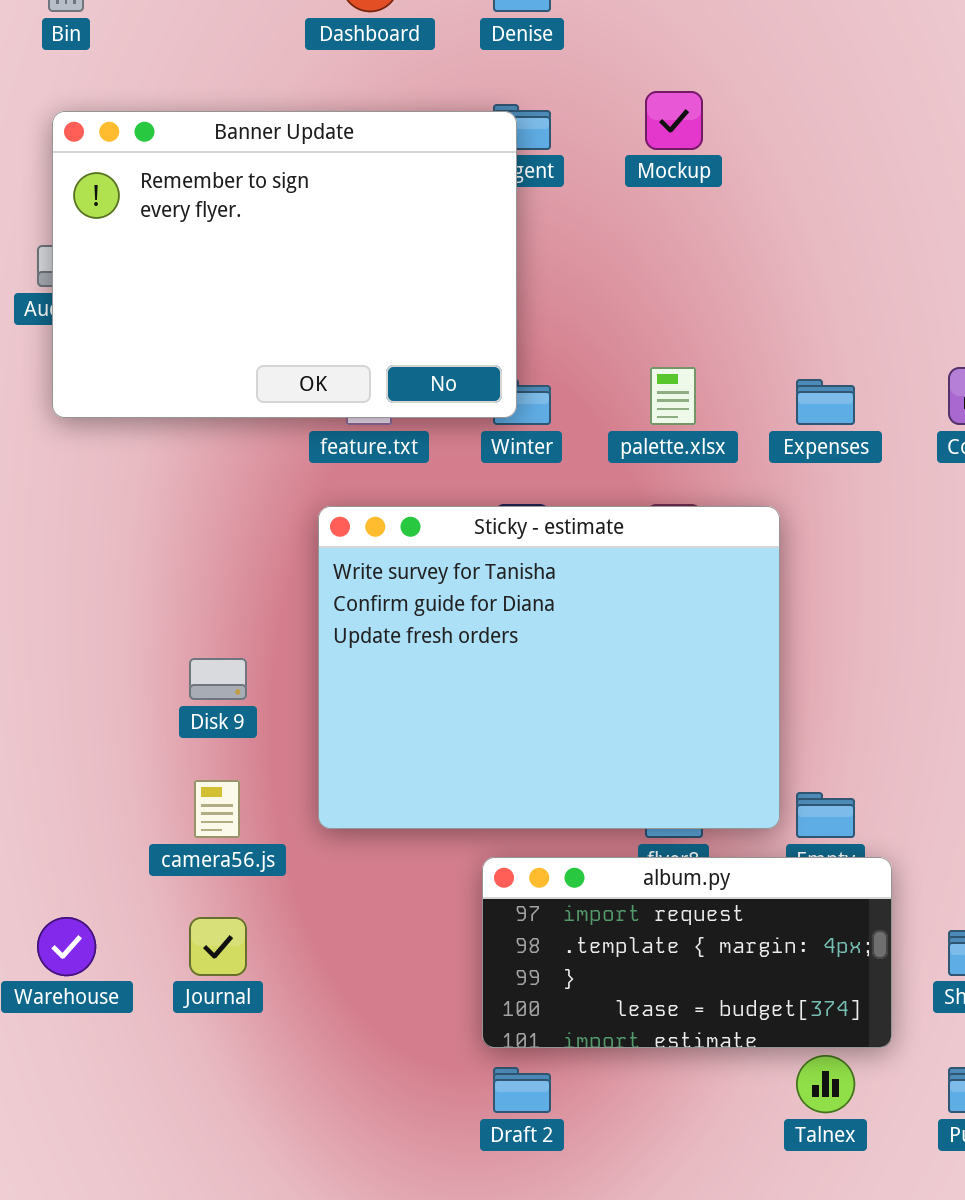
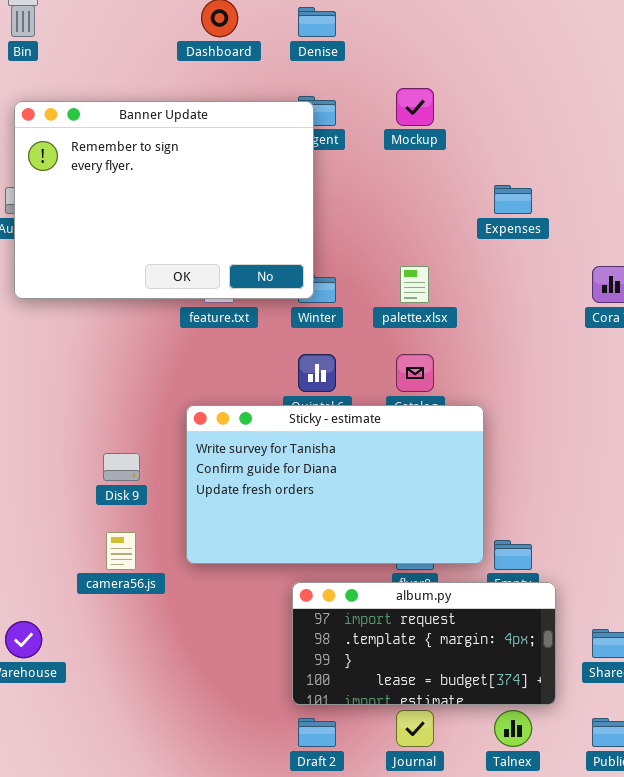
Expenses: [796,379,855,425] -> [494,185,532,214], moved
Sticky - estimate: [318,506,780,829] -> [186,405,484,564], resized
Journal: [189,917,247,976] -> [396,710,434,747], moved

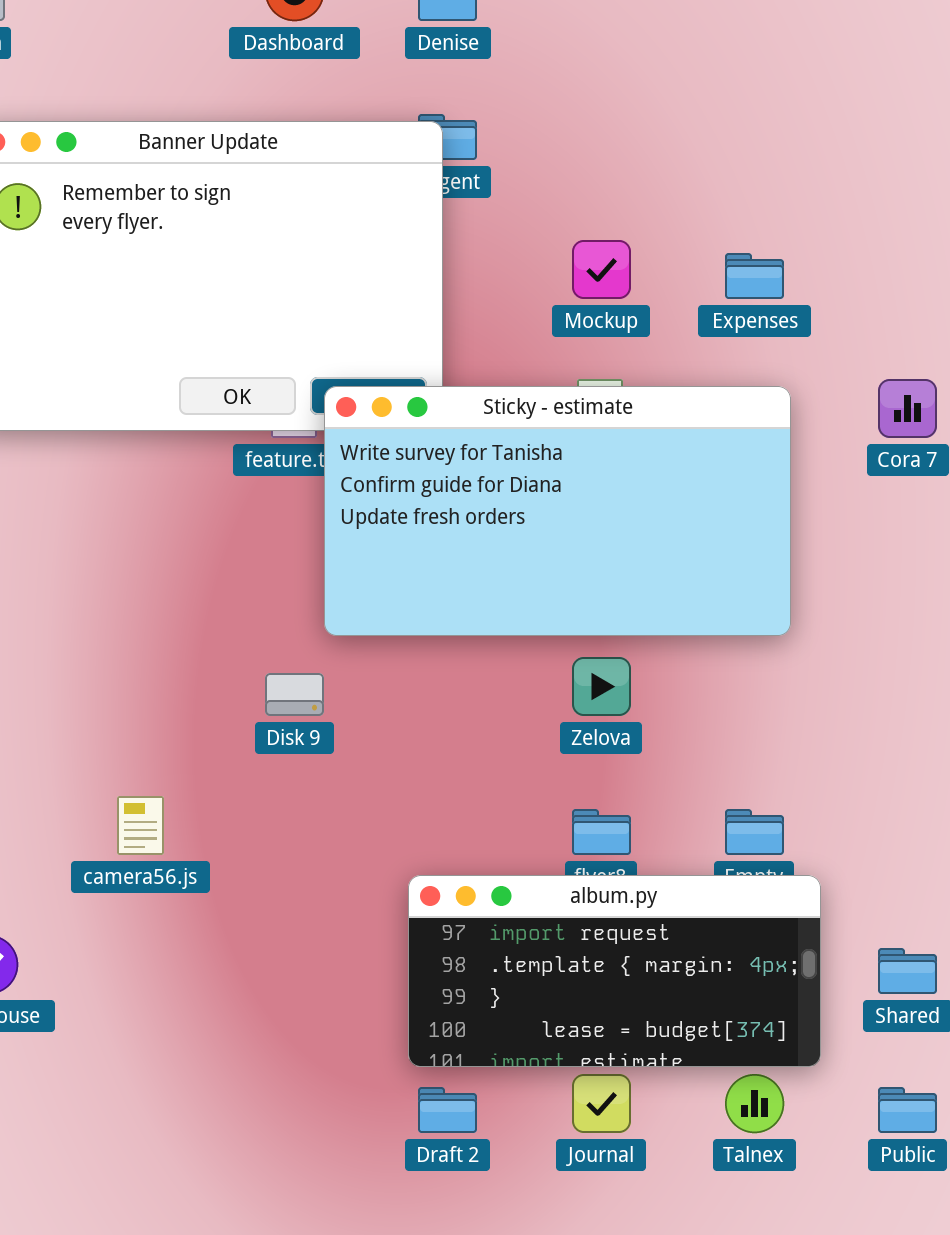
Mockup: [396,88,434,126] -> [572,240,631,299], moved
Sticky - estimate: [186,405,484,564] -> [324,386,791,636], moved
Disk 9: [103,453,140,481] -> [265,673,324,716], moved

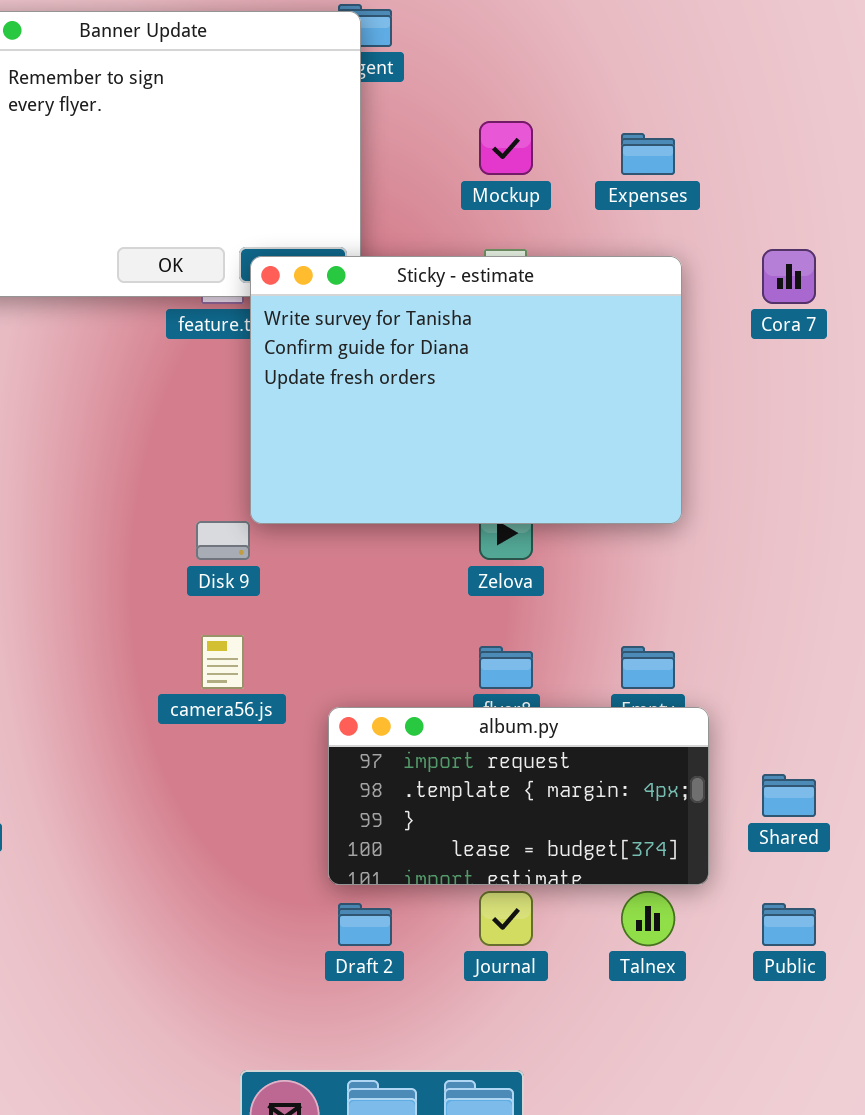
Sticky - estimate: [324,386,791,636] -> [250,256,682,524], resized
camera56.js: [117,796,164,855] -> [201,635,244,689], moved

